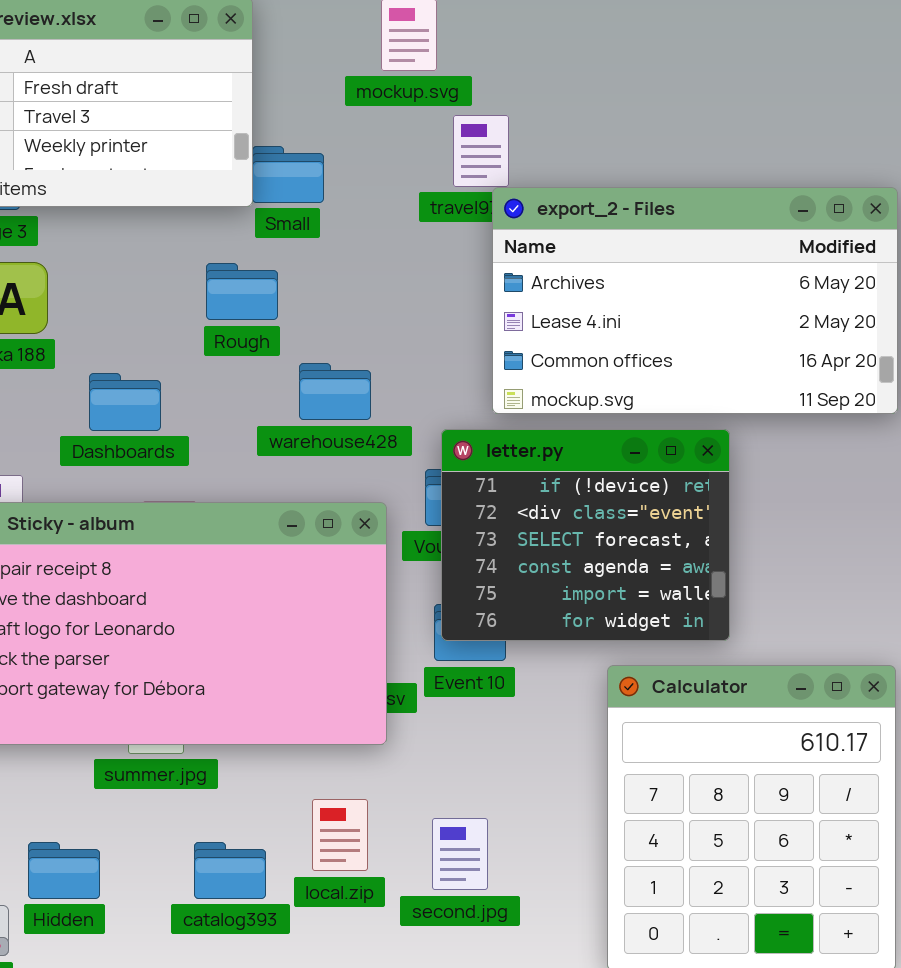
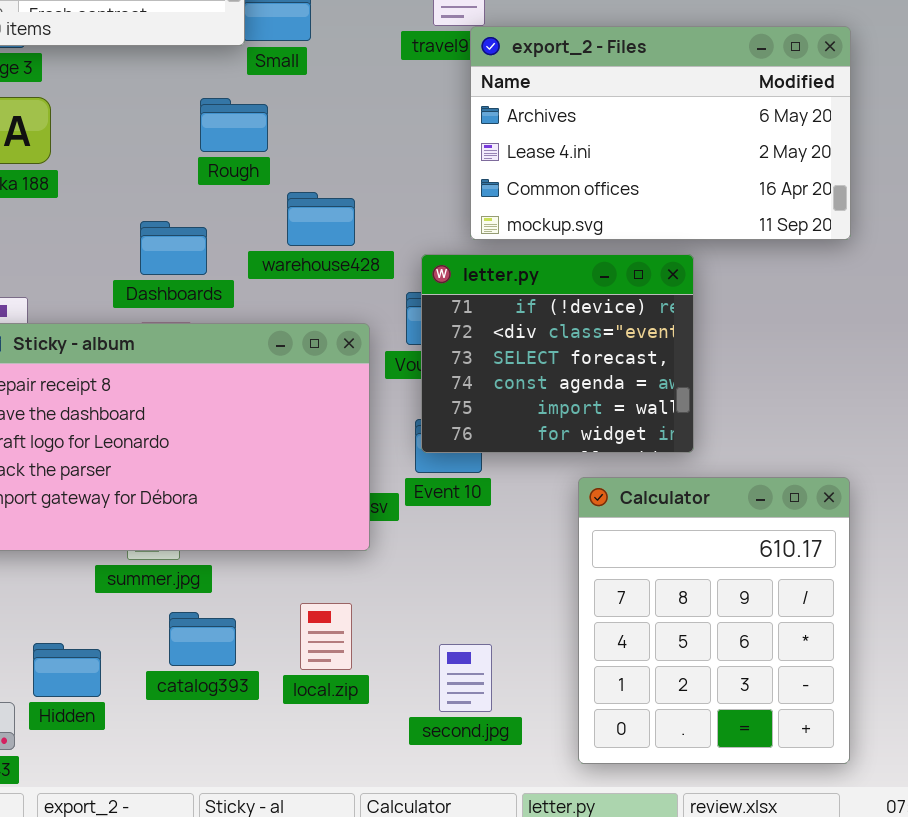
Dashboards: [89,373,161,431] -> [140,221,207,275], moved
second.jpg: [432,818,488,890] -> [439,644,492,712], moved
catalog393: [194,842,266,899] -> [169,612,236,666], moved

